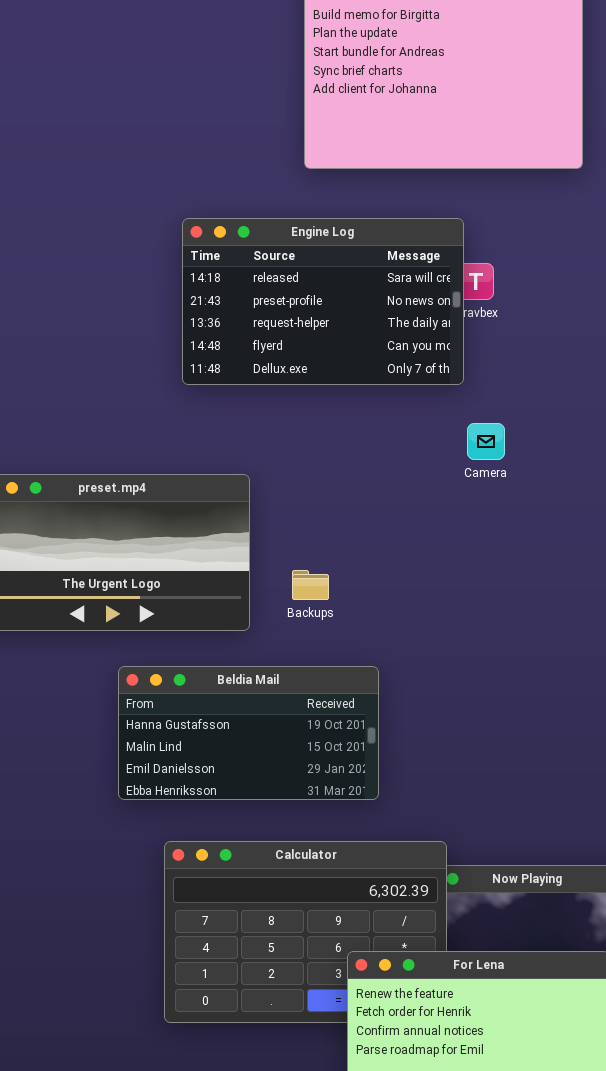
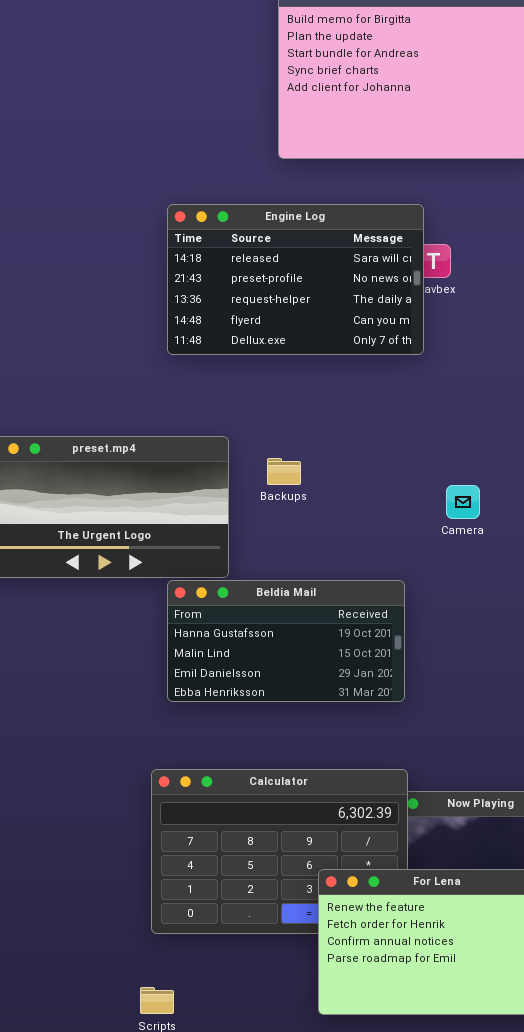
Camera: [467,423,505,460] -> [446,485,480,519], moved
Backups: [292,570,329,600] -> [267,458,301,485], moved
Beldia Mail: [118,666,379,800] -> [167,580,405,702], moved

